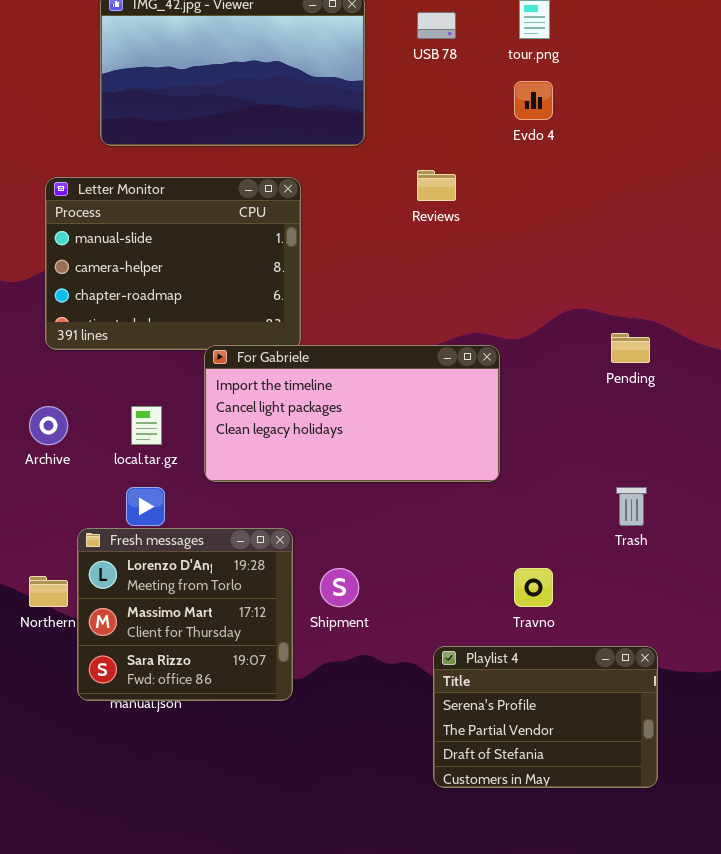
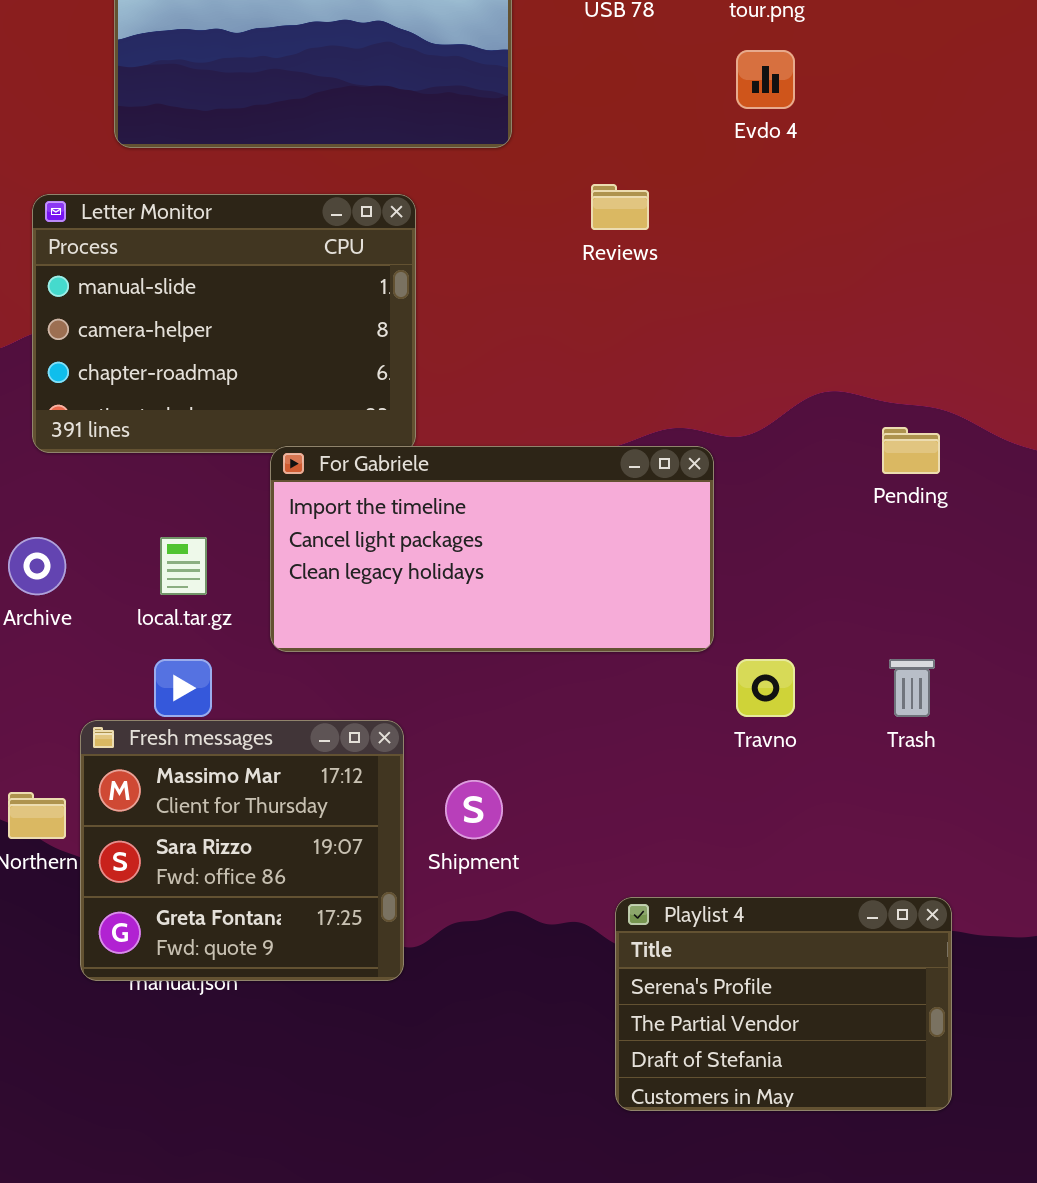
Fresh messages: [77,528,293,701] -> [80,720,404,981], scrolled down 1 row
Travno: [514,568,553,607] -> [736,659,795,717], moved

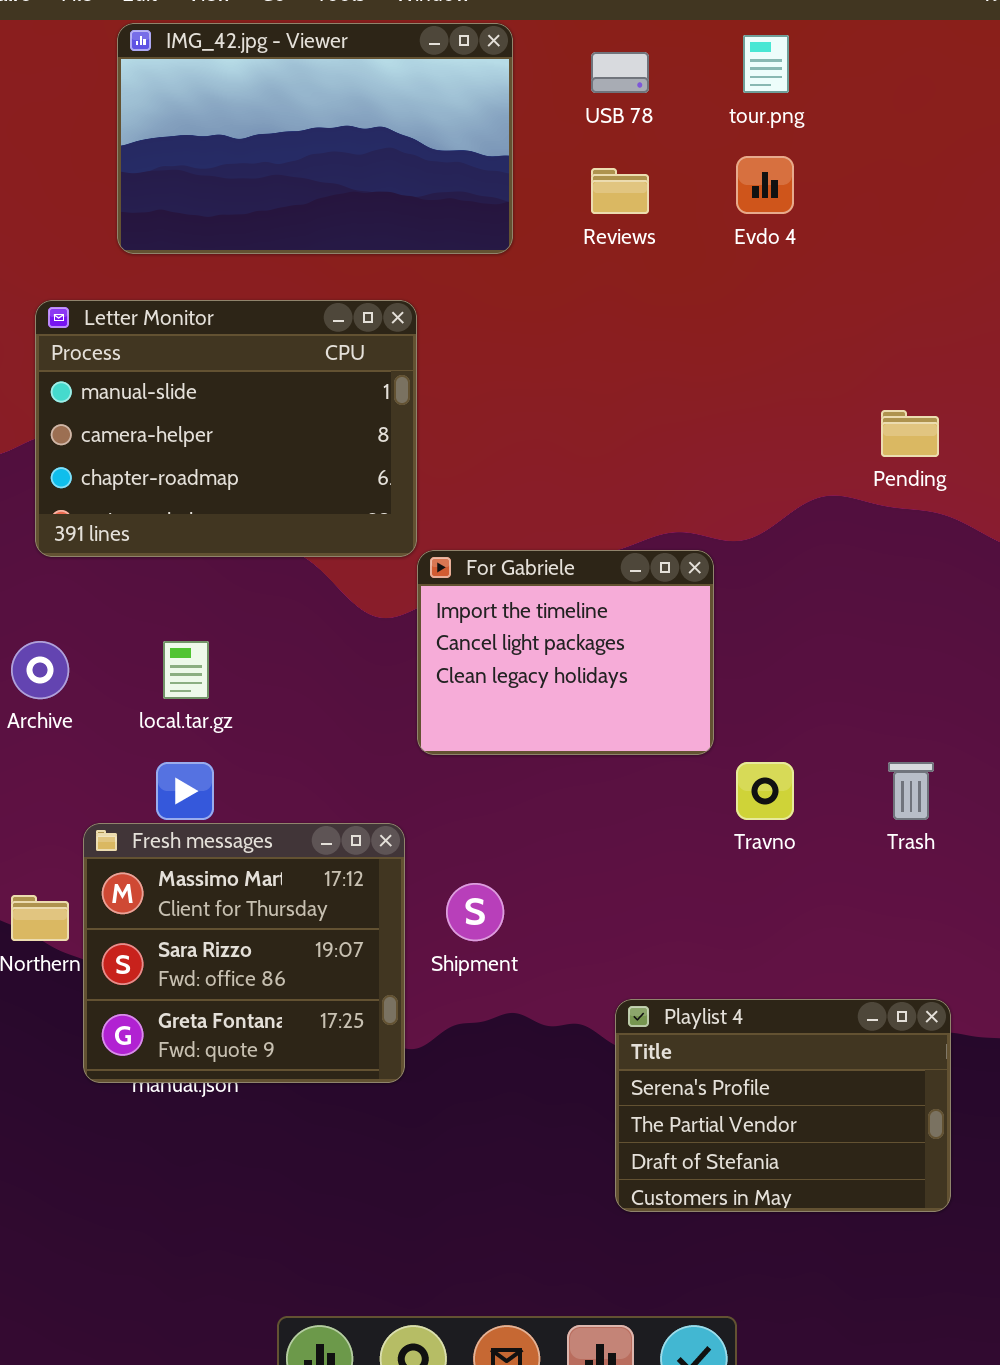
Reviews: [591,184,649,230] -> [591,168,649,214], moved
Pending: [882,427,940,474] -> [881,410,939,457], moved
For Gabriele: [270,446,714,652] -> [417,550,714,755], resized

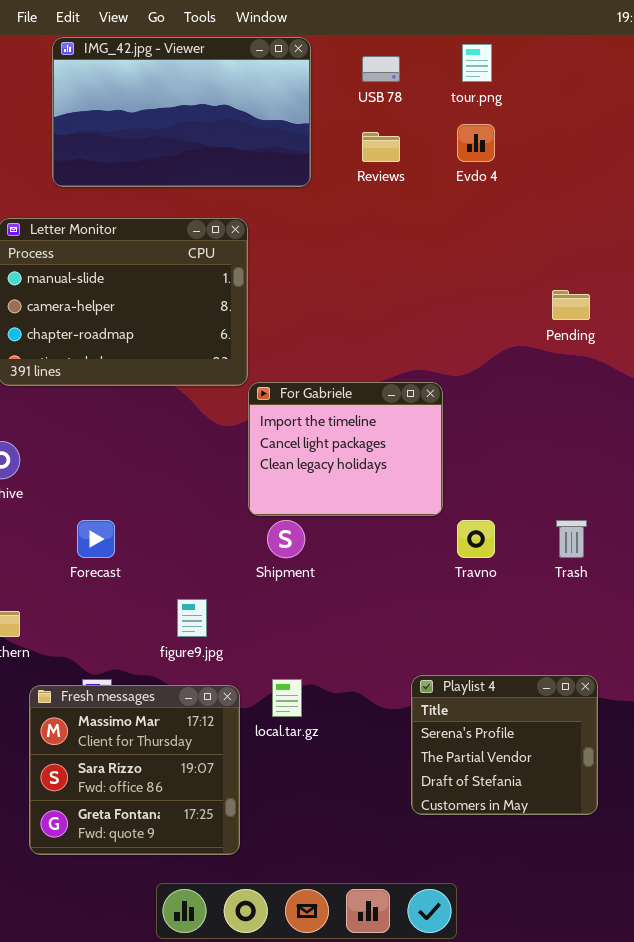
local.tar.gz: [163,641,209,699] -> [272,679,302,717], moved
Fresh messages: [83,823,405,1083] -> [29,685,240,855], moved
Shipment: [446,883,504,941] -> [267,520,305,558], moved
Playlist 4: [615,999,951,1212] -> [411,675,598,815], resized

